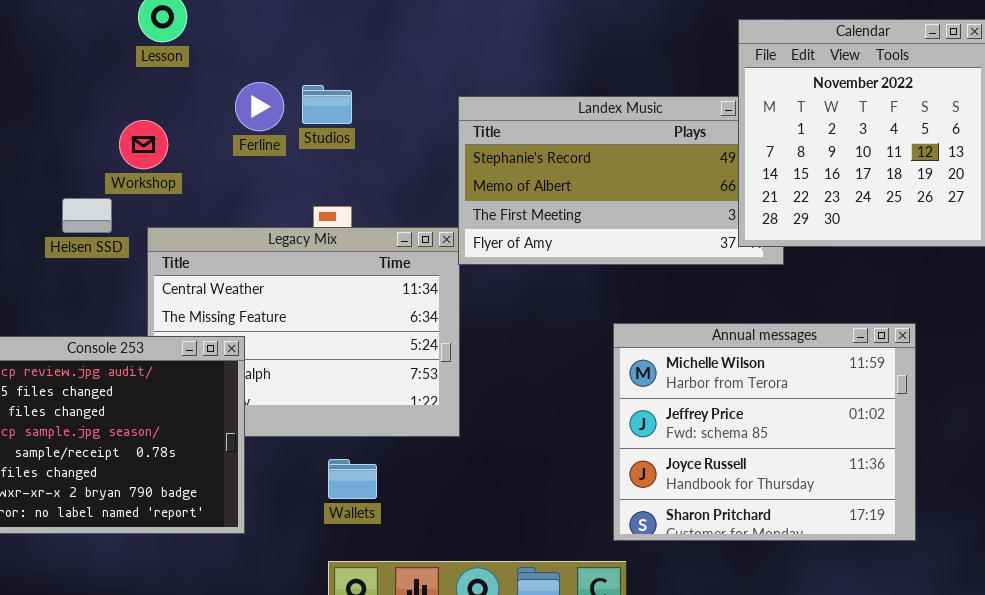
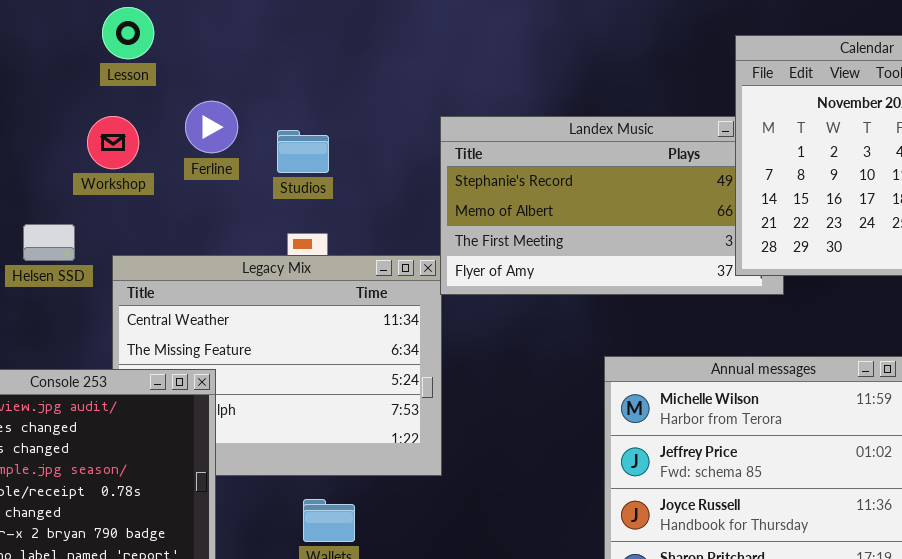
Ferline: [235,82,284,131] -> [185,101,238,153], moved
Studios: [302,85,352,124] -> [277,130,329,173], moved
Workshop: [119,120,168,169] -> [87,116,139,169], moved

